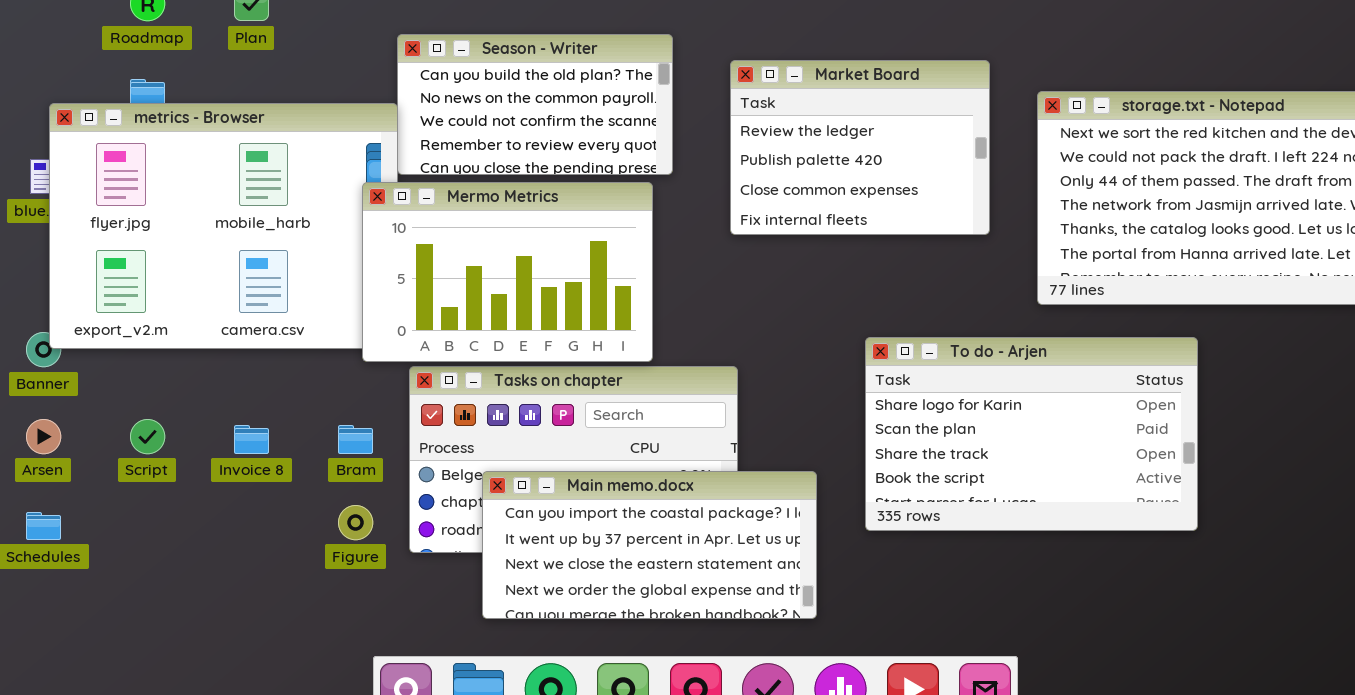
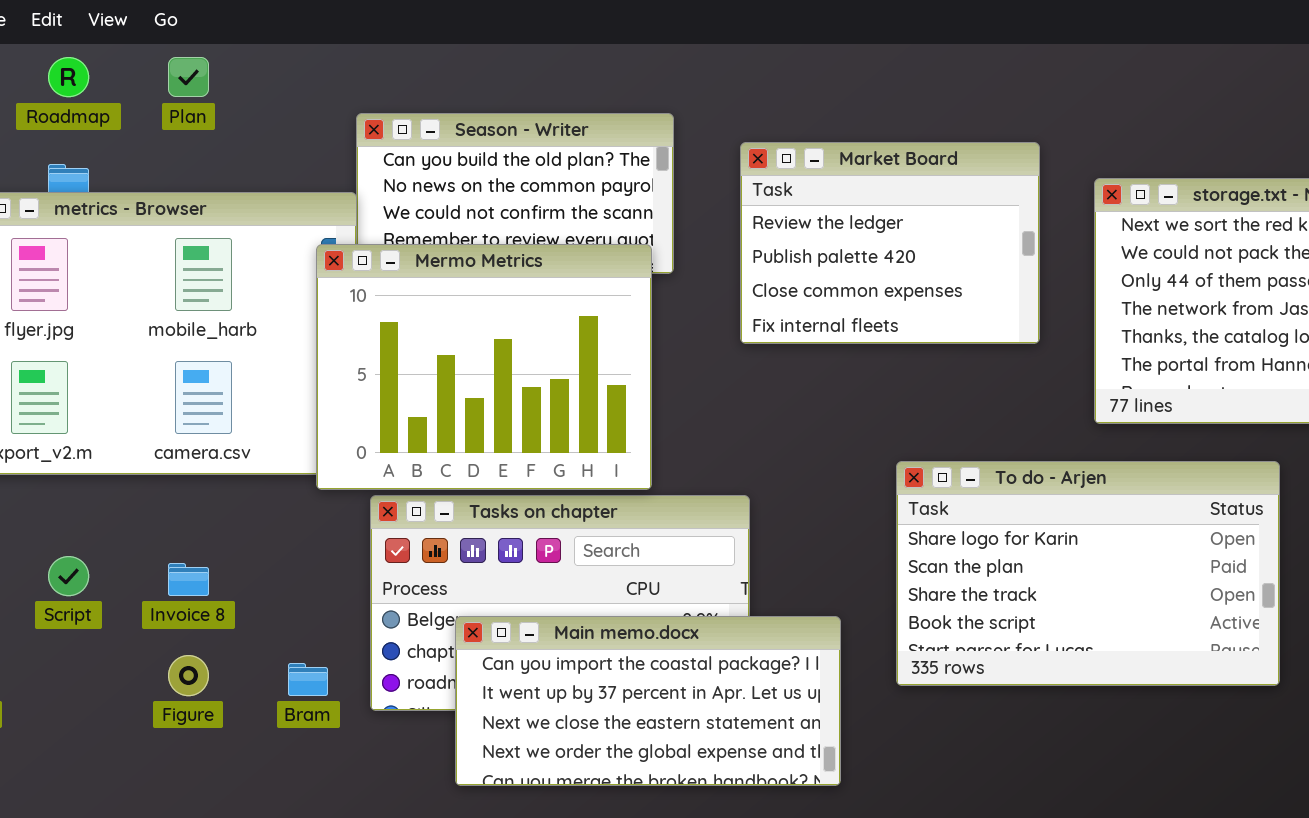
Mermo Metrics: [362,182,653,362] -> [316,244,652,490], resized
Bram: [338,425,373,454] -> [288,663,328,696], moved
Figure: [338,505,373,540] -> [168,655,209,696], moved

